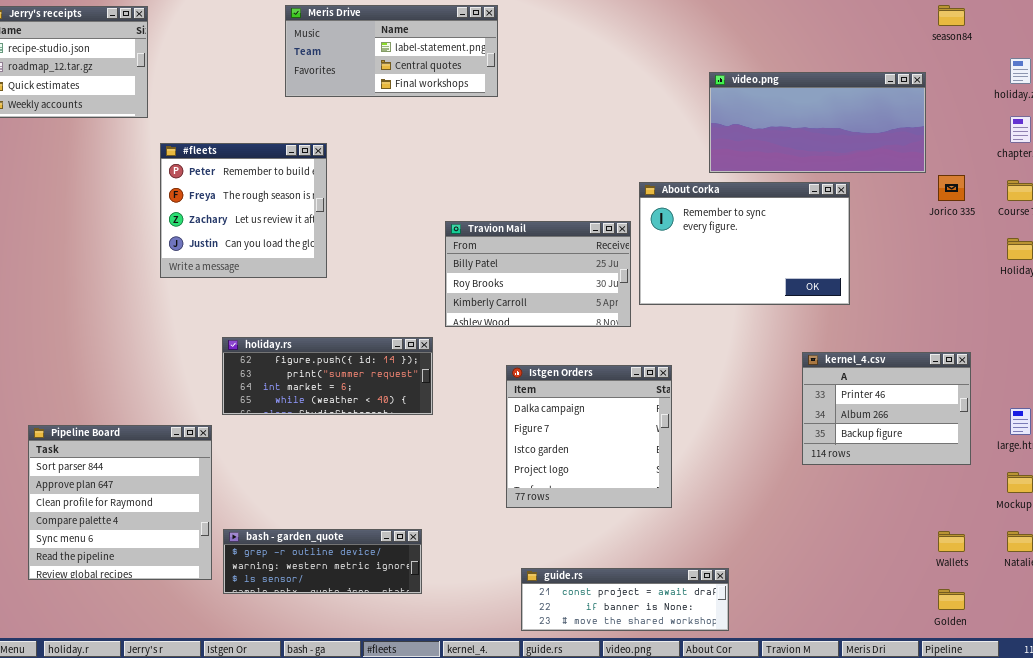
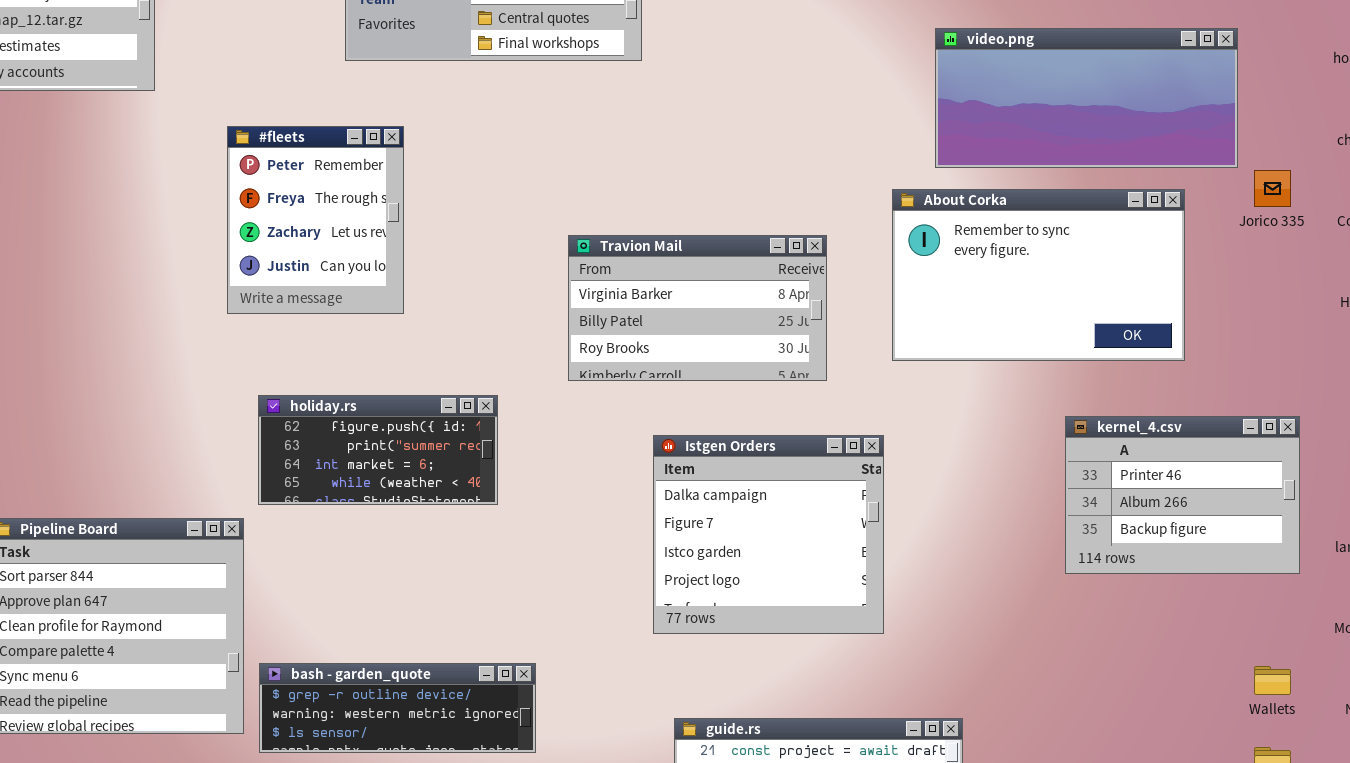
#fleets: [160,143,327,278] -> [227,126,404,314], resized
About Corka: [639,182,850,305] -> [892,189,1185,361], moved
Travion Mail: [445,221,631,327] -> [568,235,827,381], scrolled up 1 row
holiday.rs: [222,337,433,415] -> [258,395,498,505], resized

